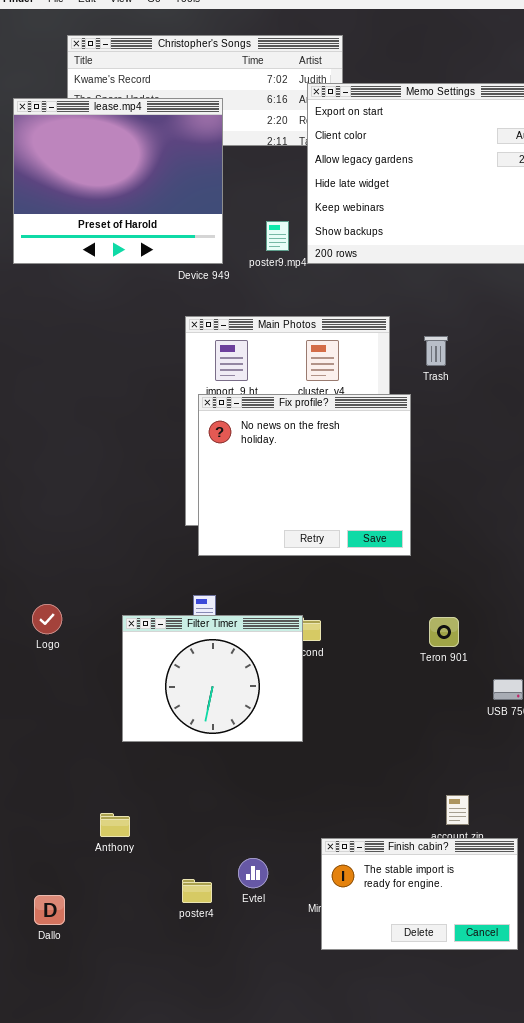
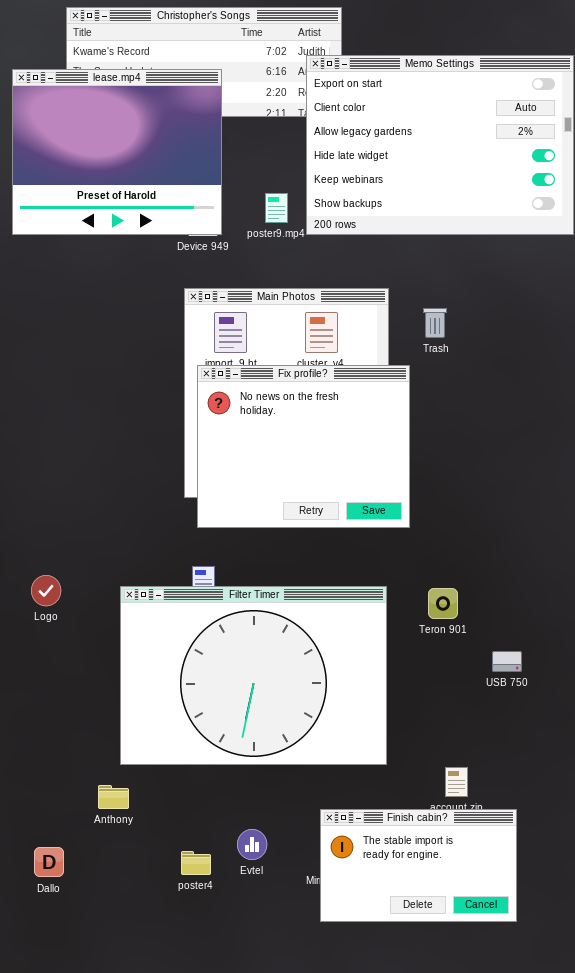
Filter Timer: [122,615,303,742] -> [120,586,387,765], resized
Dallo: [34,895,65,925] -> [34,847,64,877], moved

